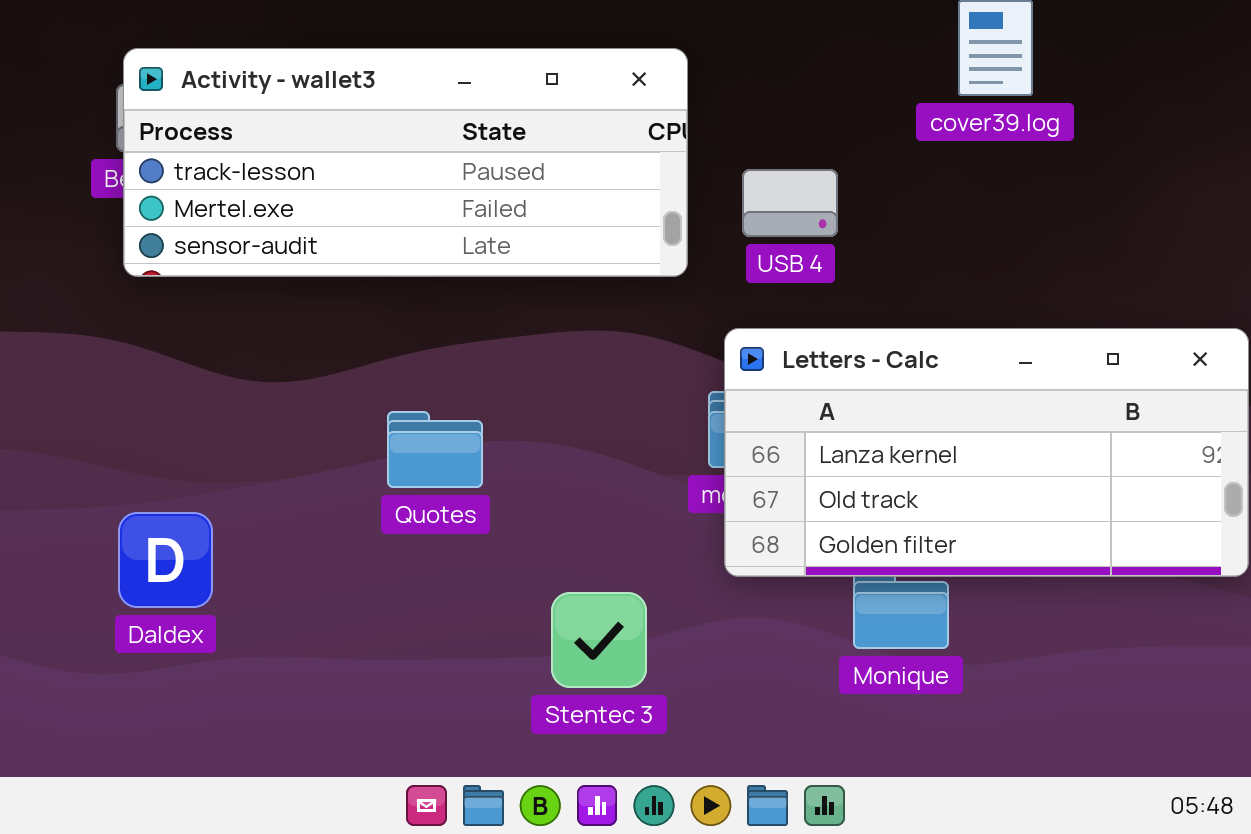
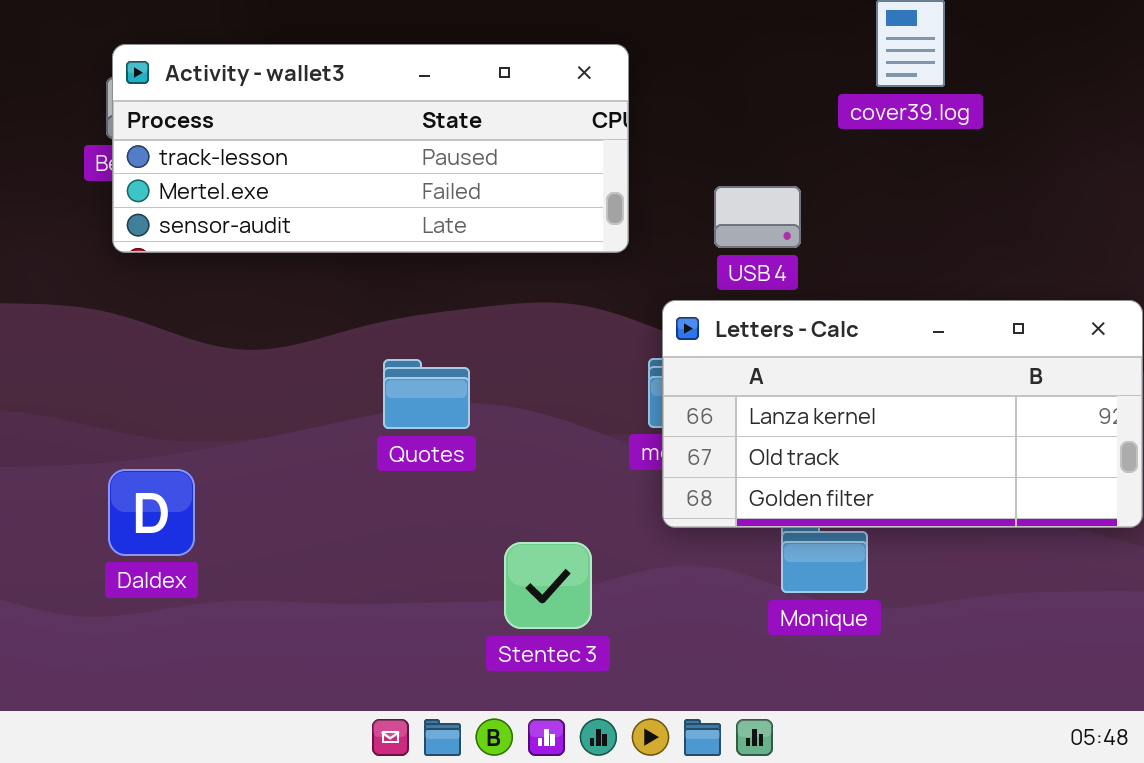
USB 4: [742,169,838,237] -> [714,186,801,248], moved
Quotes: [387,411,483,488] -> [383,359,470,429], moved

